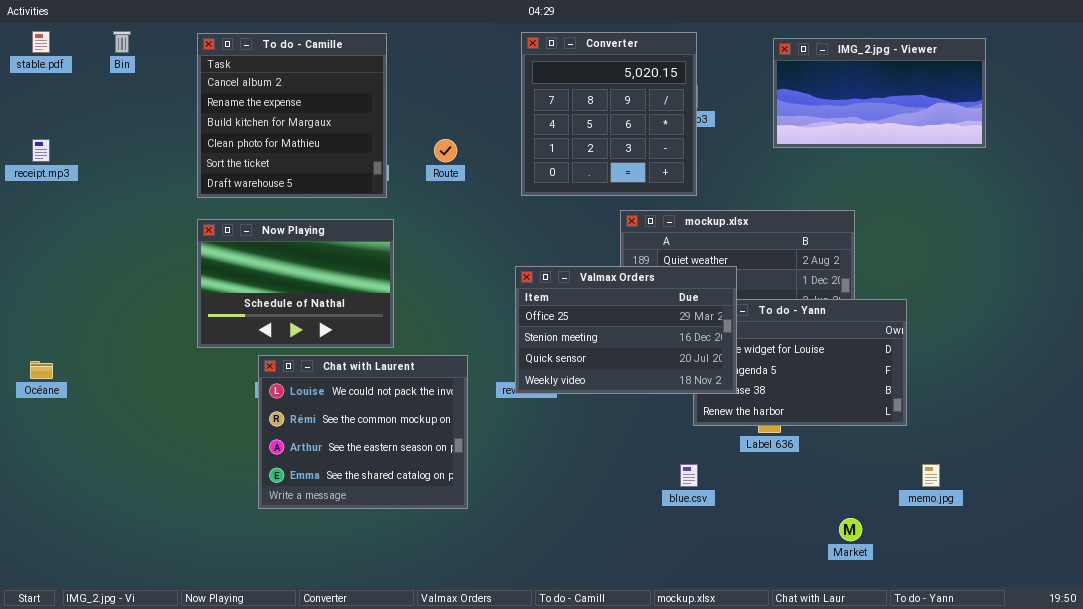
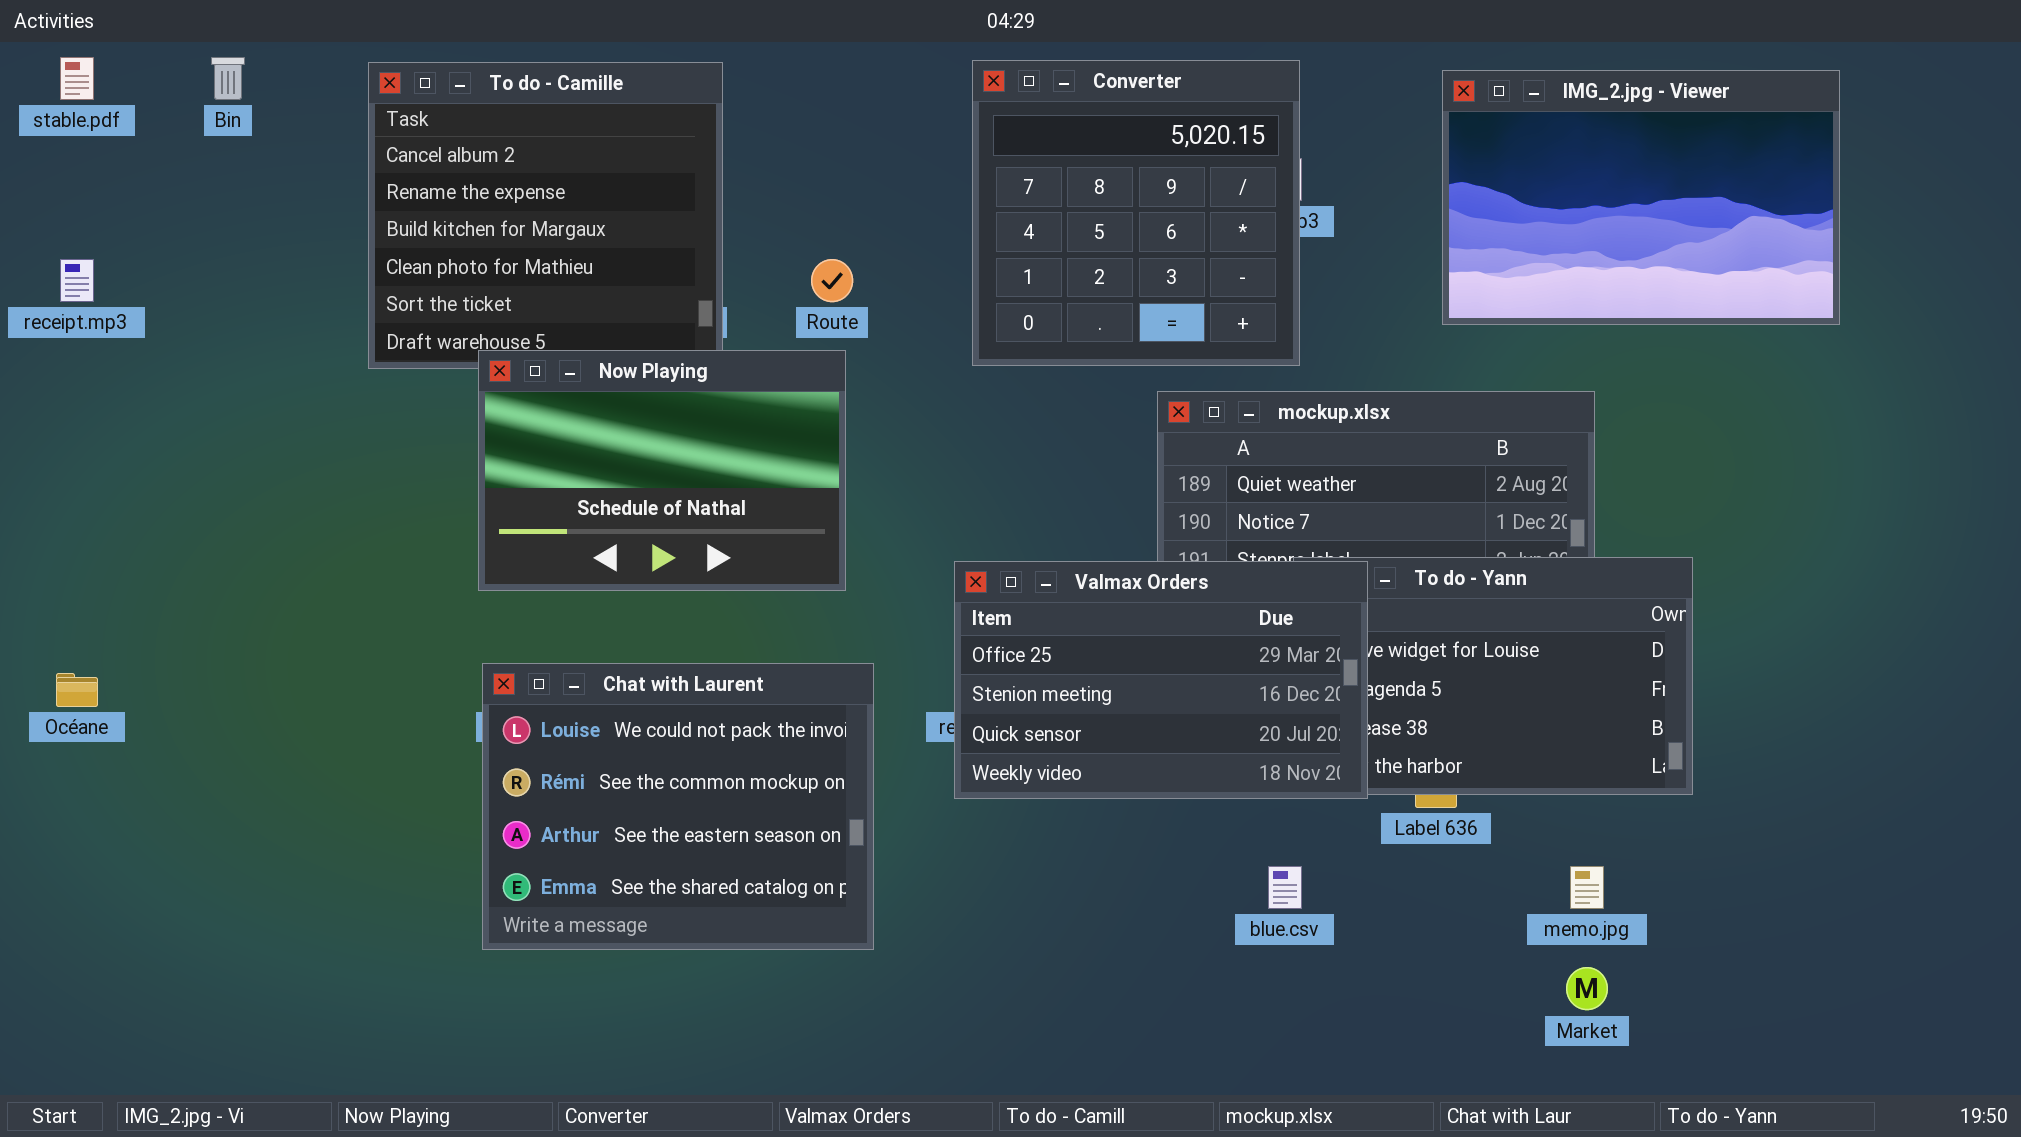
IMG_2.jpg - Viewer: [773,38,986,148] -> [1442,70,1840,325], resized
Now Playing: [197,219,394,348] -> [478,350,846,591], moved
Valmax Orders: [515,266,737,394] -> [954,561,1368,799], moved
memo.jpg: [922,464,940,487] -> [1570,866,1604,909], moved

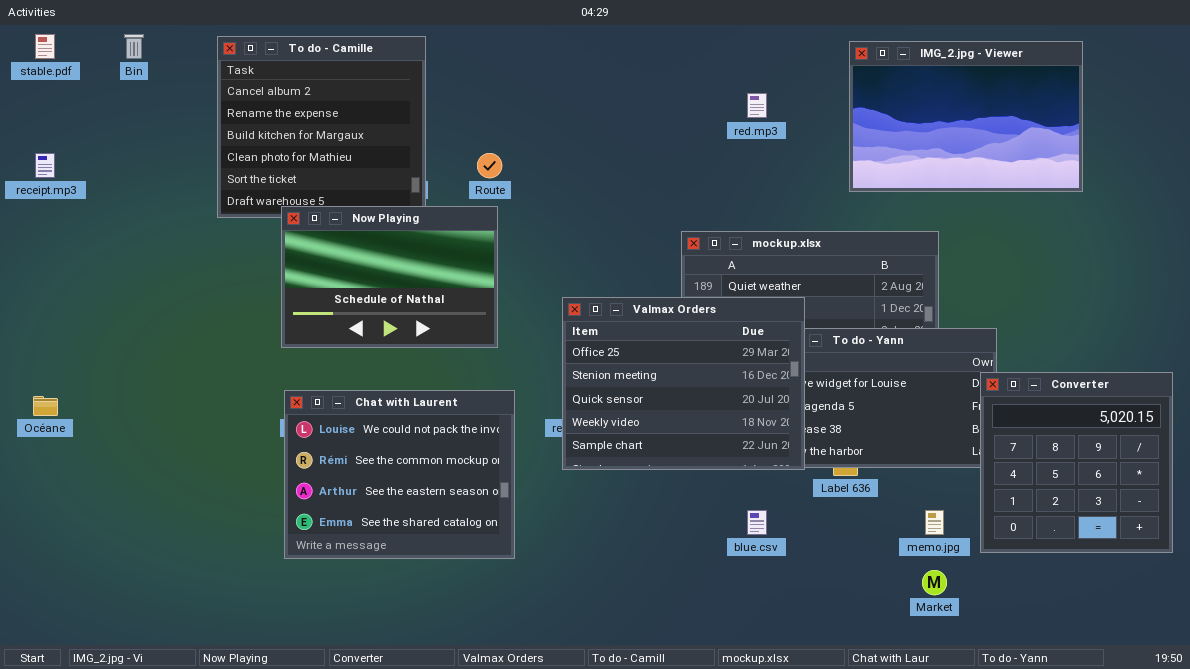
Converter: [972,60,1300,366] -> [980,372,1173,553], moved
Valmax Orders: [954,561,1368,799] -> [562,297,805,470], resized

